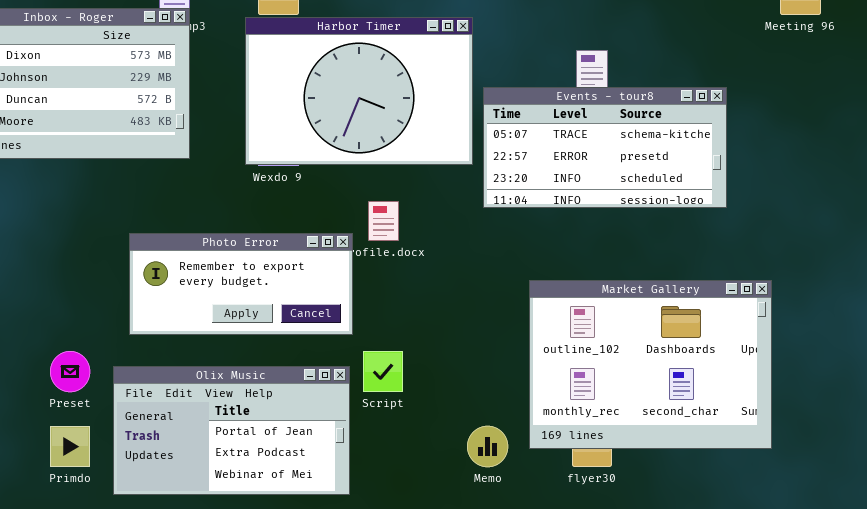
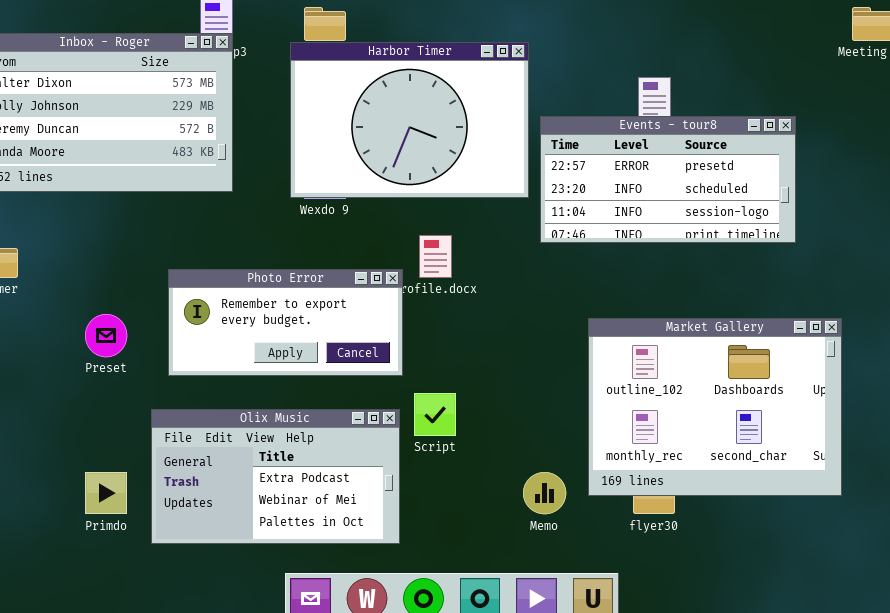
Events - tour8: [483,87,727,208] -> [540,116,796,243], scrolled down 1 row
Preset: [50,351,90,392] -> [85,314,127,357], moved
Olix Music: [113,366,350,495] -> [151,409,400,544], scrolled down 1 row

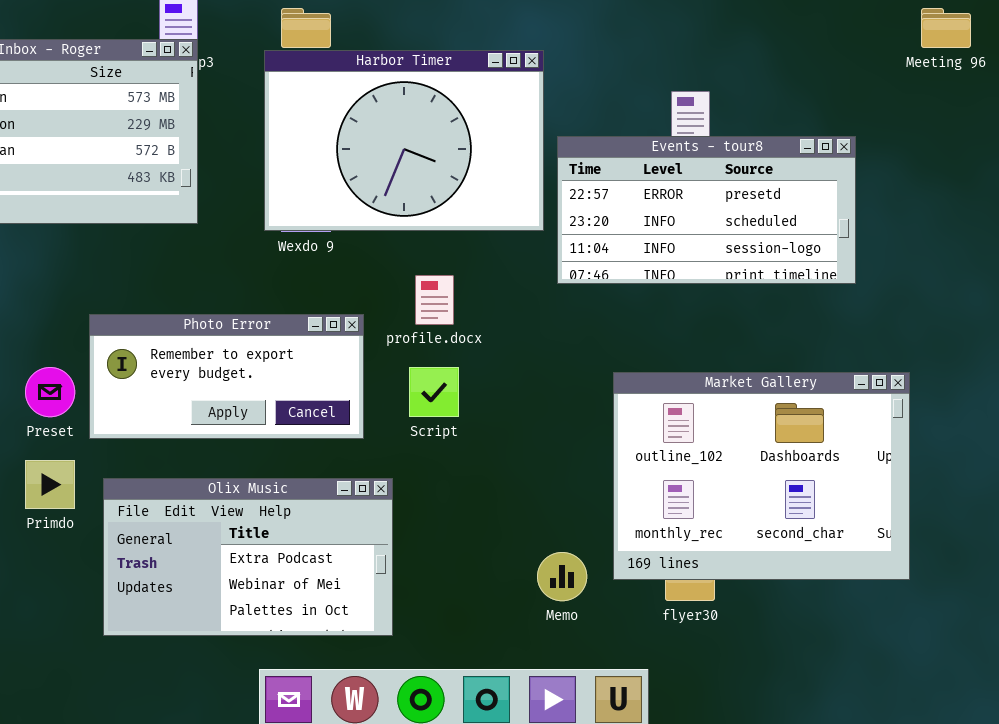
Photo Error: [168,269,403,376] -> [89,314,364,439], moved
Script: [414,393,456,436] -> [409,367,459,417], moved
Primdo: [85,472,127,514] -> [25,460,75,509], moved

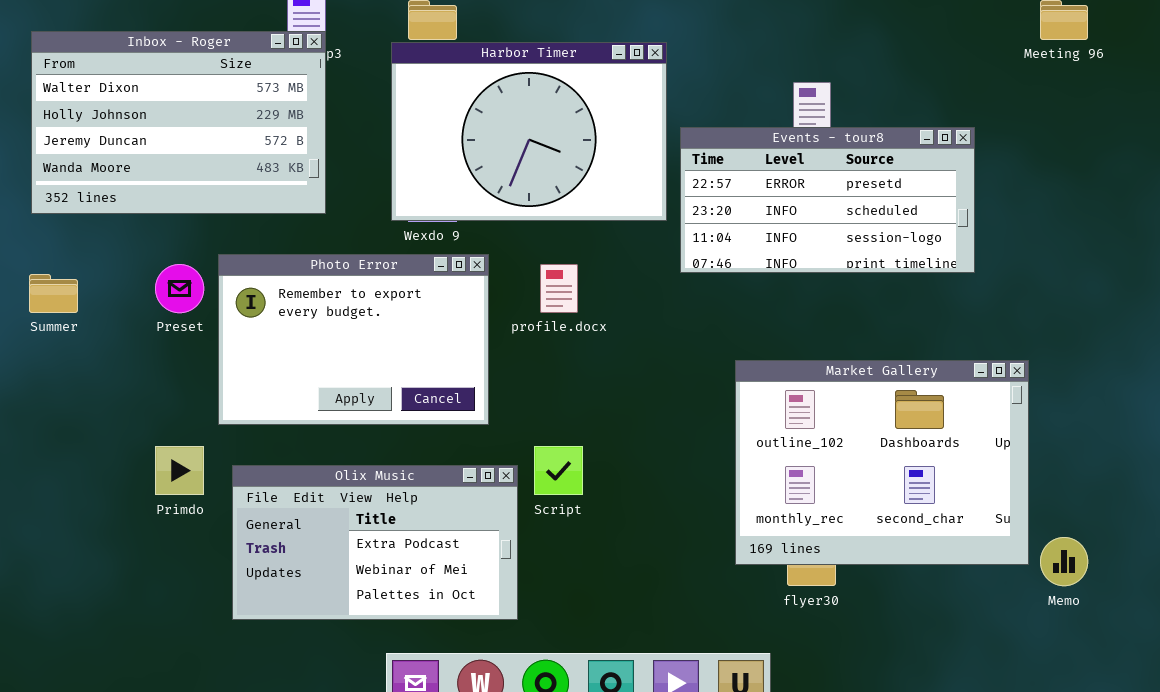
Photo Error: [89,314,364,439] -> [218,254,489,425], resized
Preset: [25,367,75,417] -> [155,264,204,313], moved
Script: [409,367,459,417] -> [534,446,583,495], moved
Memo: [537,552,587,601] -> [1040,537,1088,586], moved

